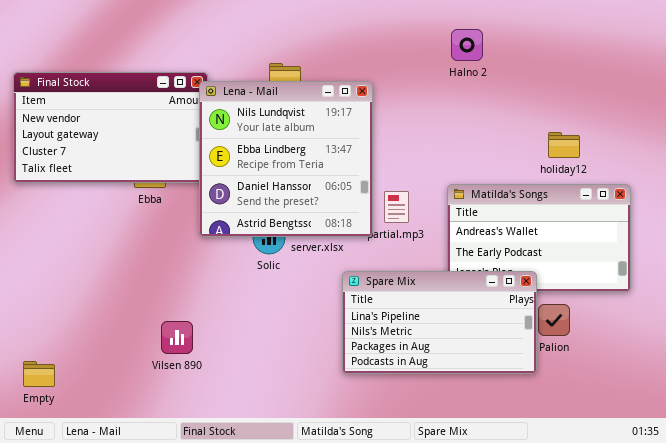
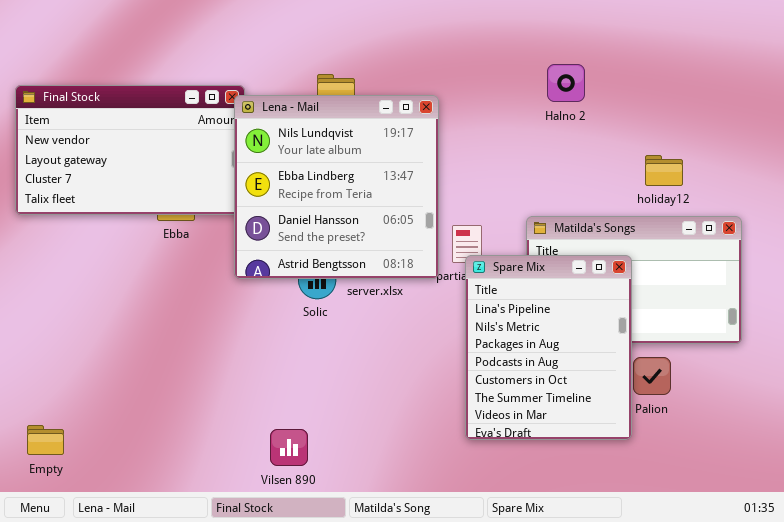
Halno 2: [451,29,483,61] -> [547,64,585,102], moved
Spare Mix: [342,271,537,374] -> [465,255,632,440], resized
Vilsen 890: [161,321,193,354] -> [270,429,308,466], moved

